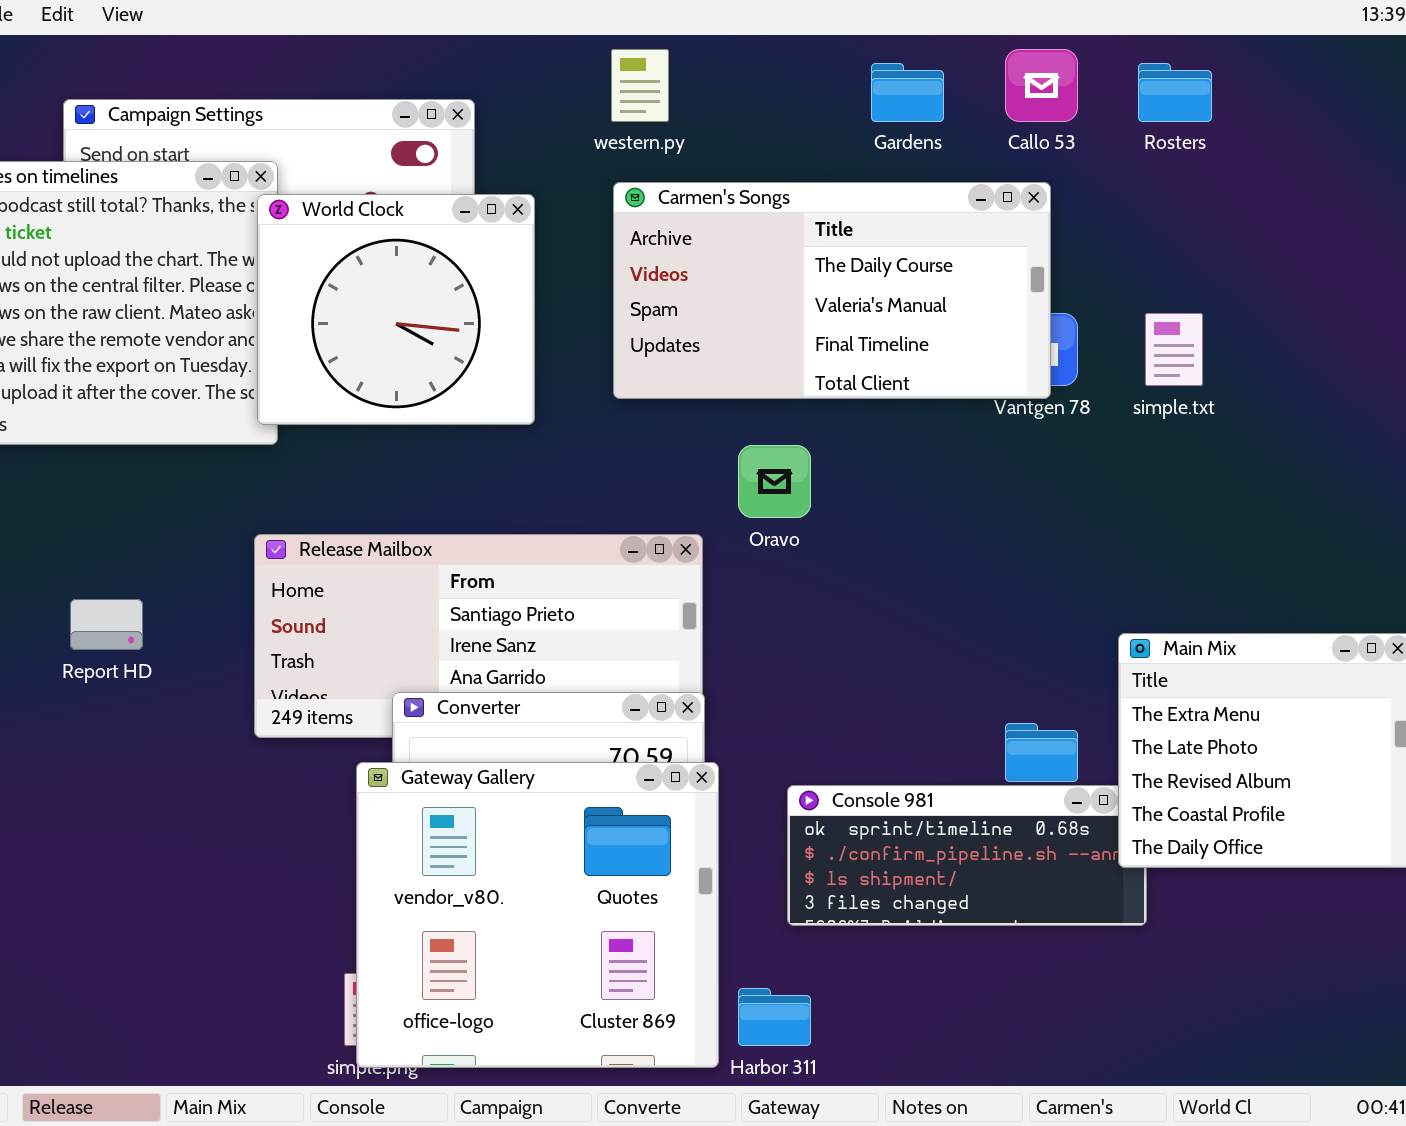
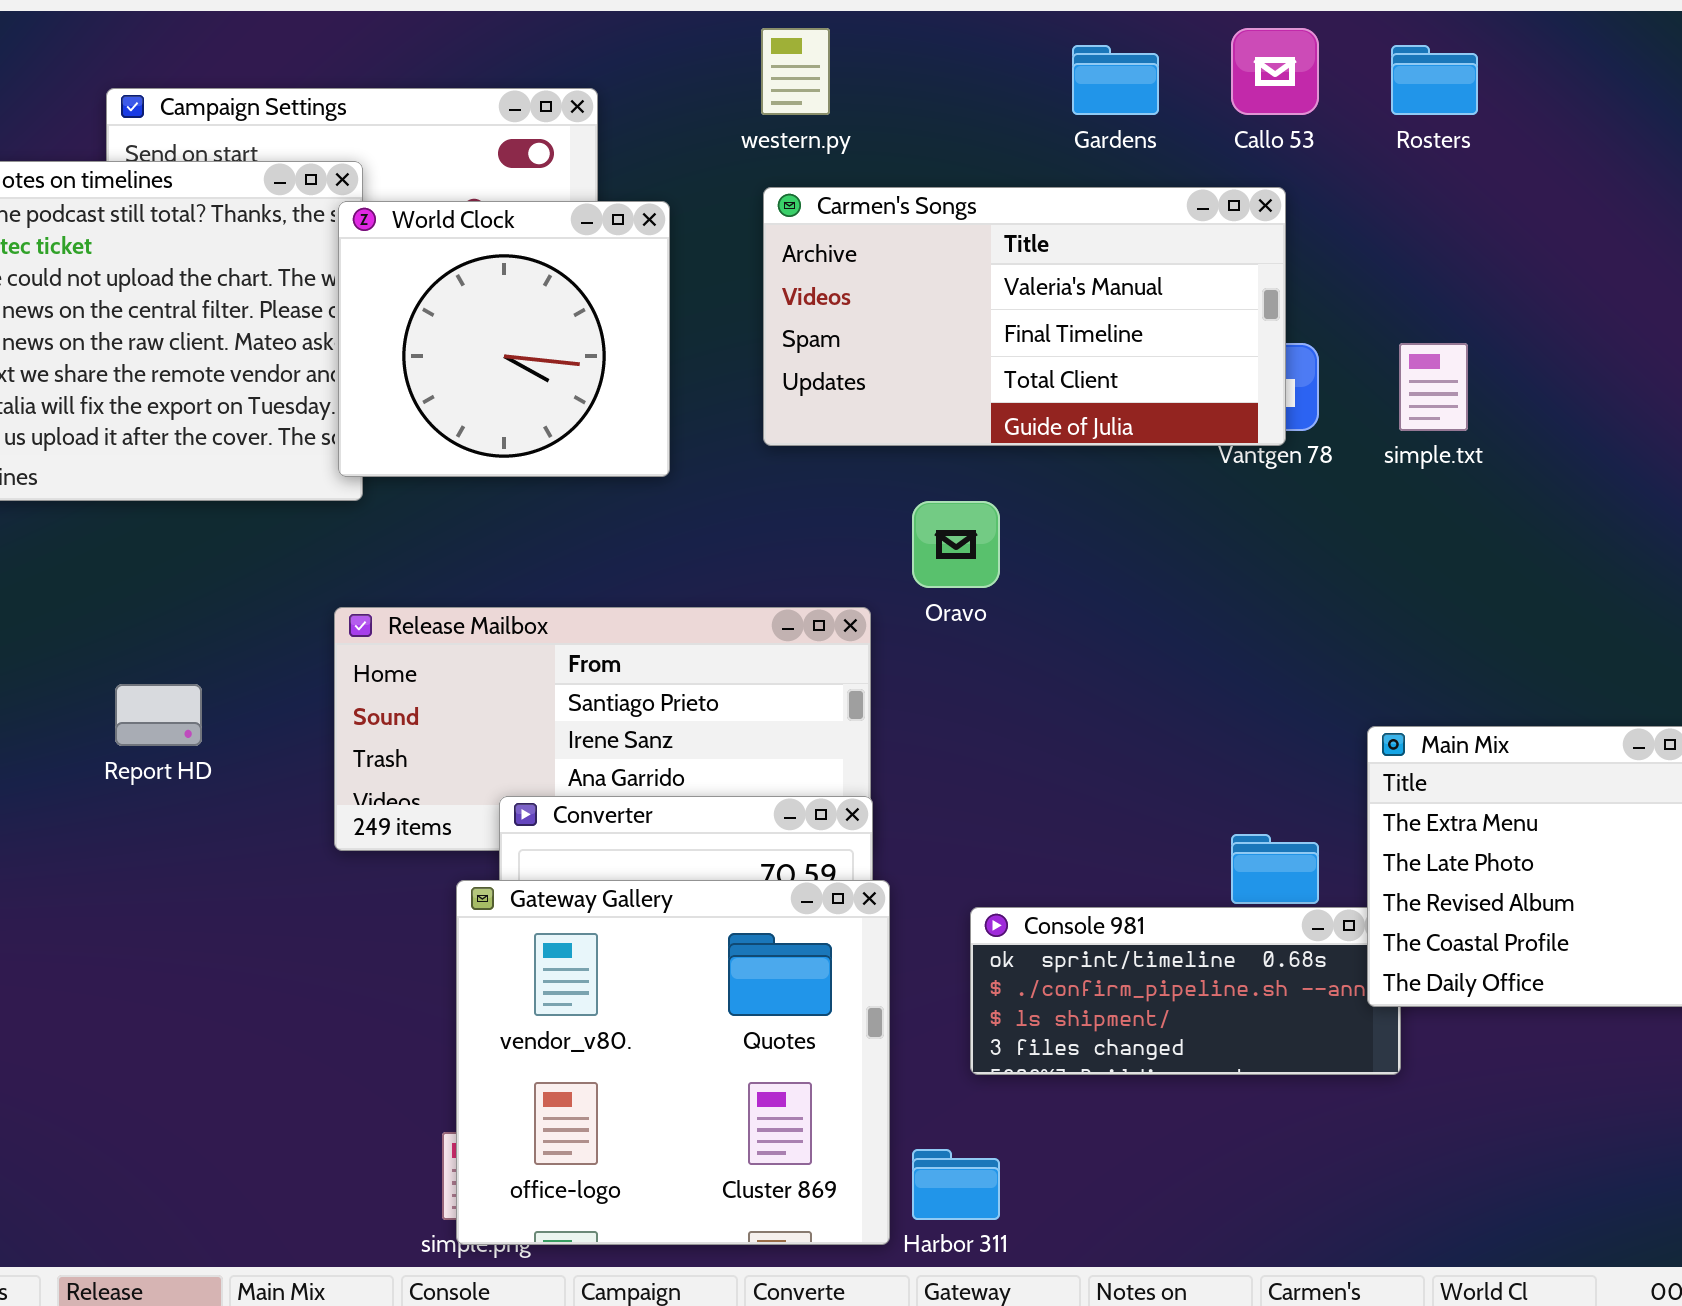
Carmen's Songs: [613,182,1051,399] -> [763,187,1286,446], scrolled down 1 row

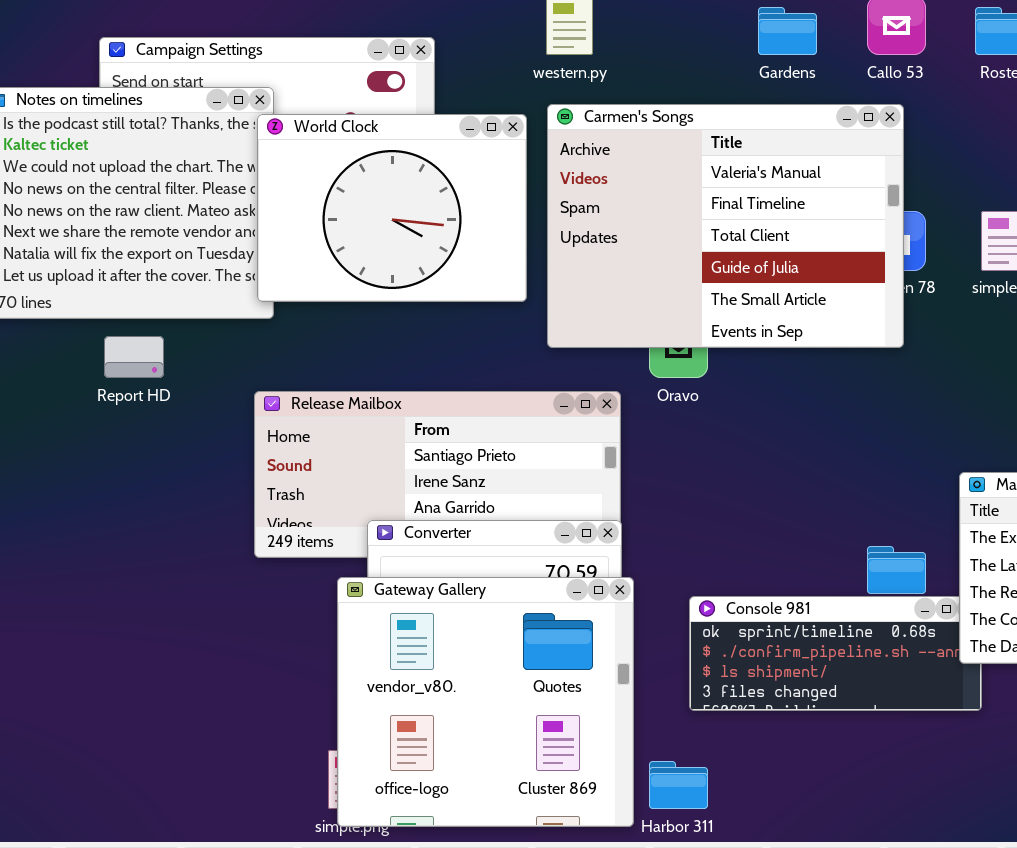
Carmen's Songs: [763,187,1286,446] -> [547,104,904,348], resized
World Clock: [338,201,670,477] -> [257,114,527,302], resized
Report HD: [115,684,202,746] -> [104,336,164,378], moved

